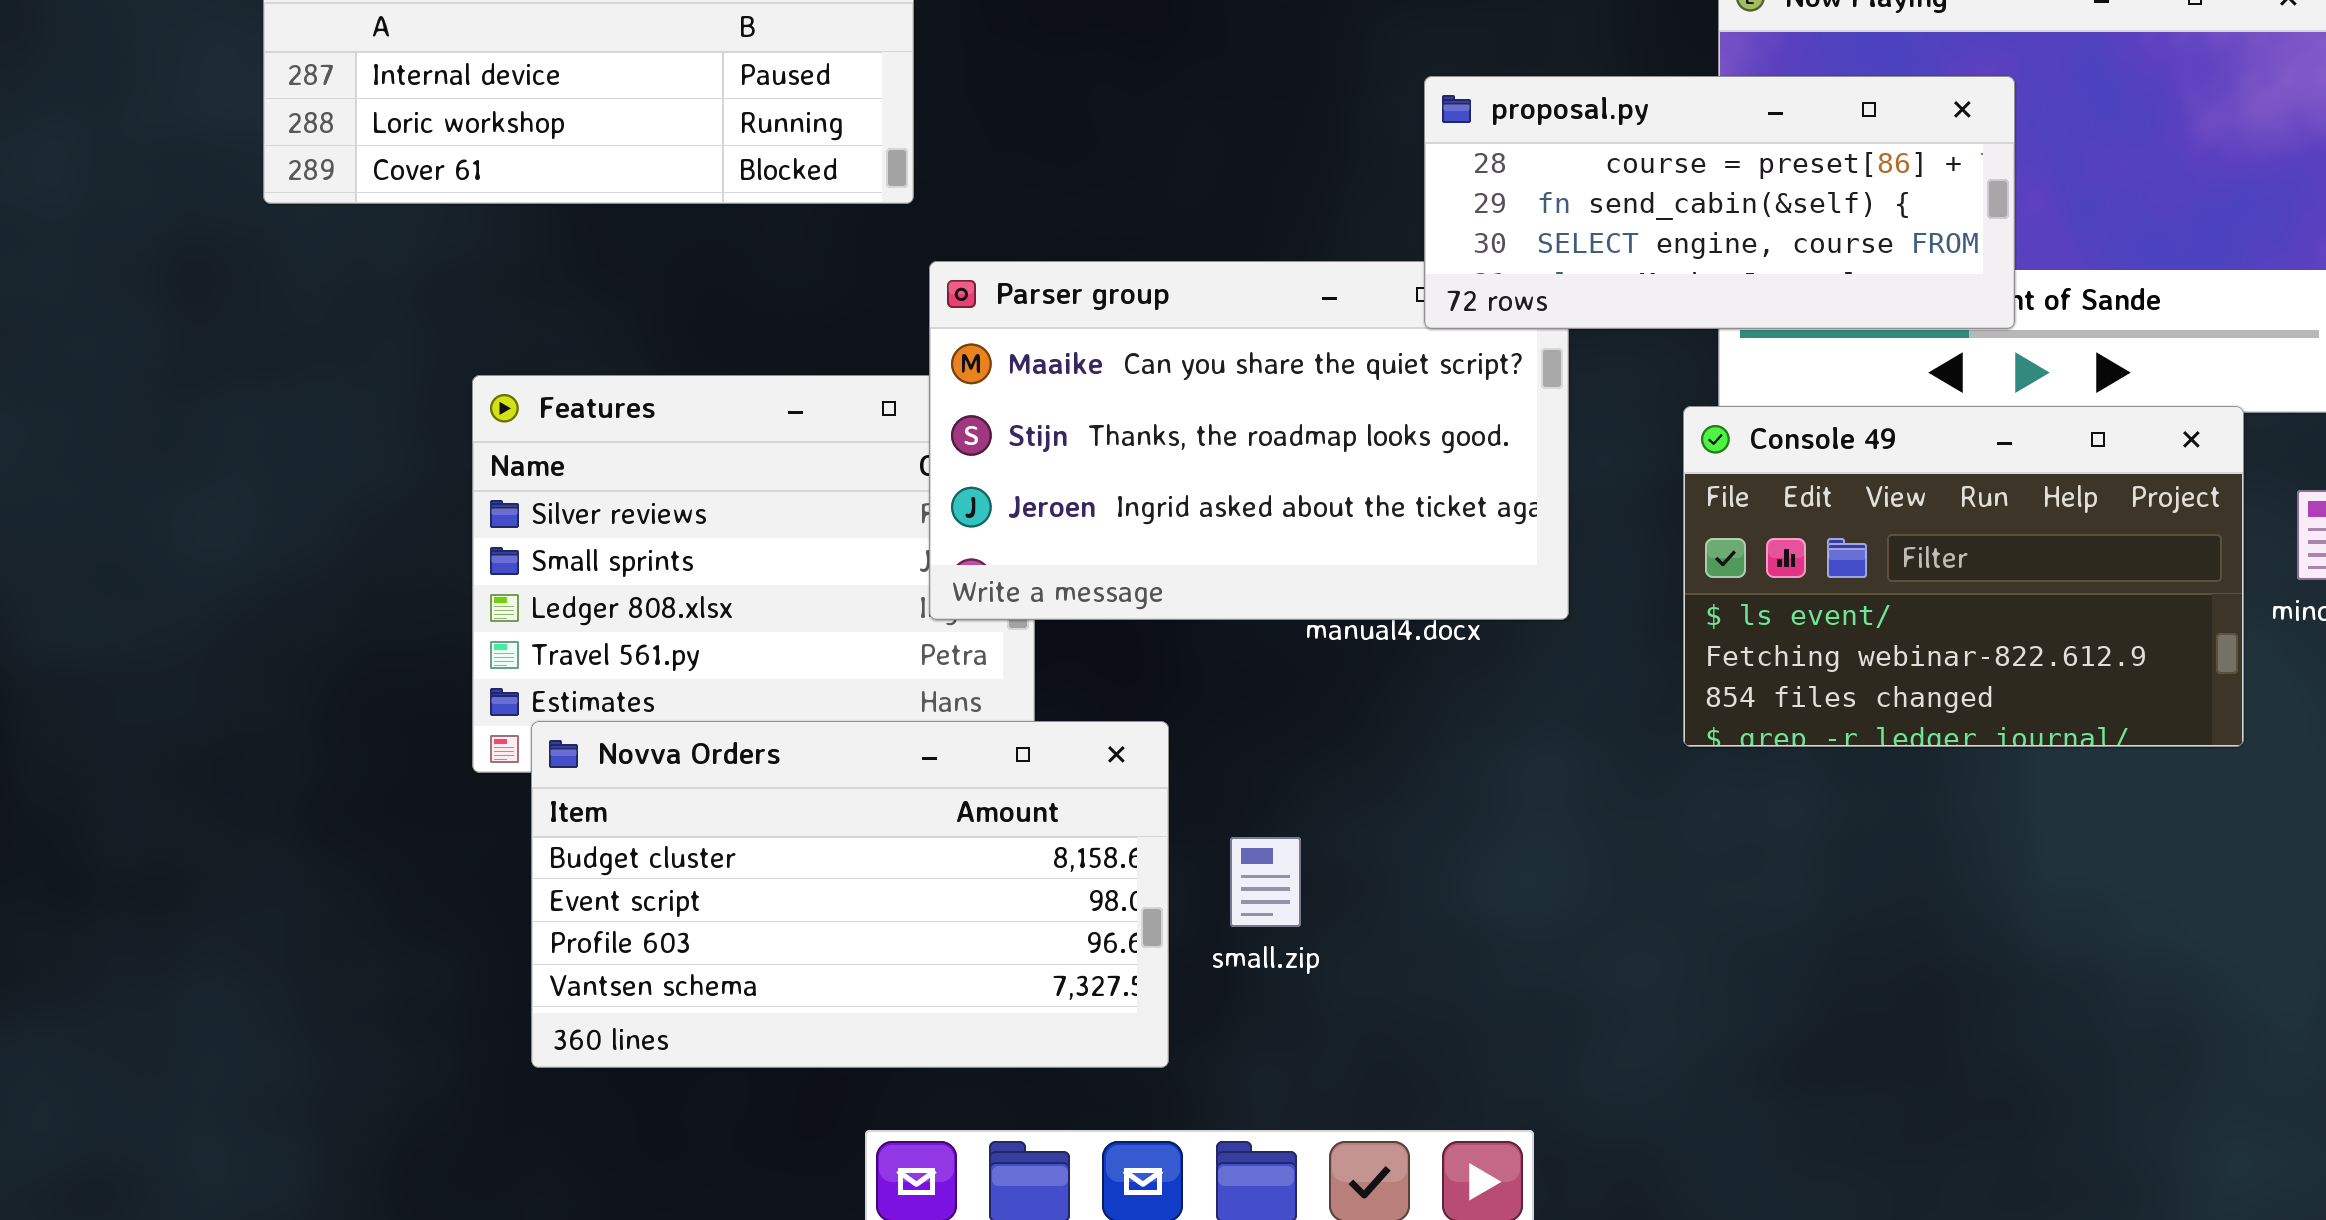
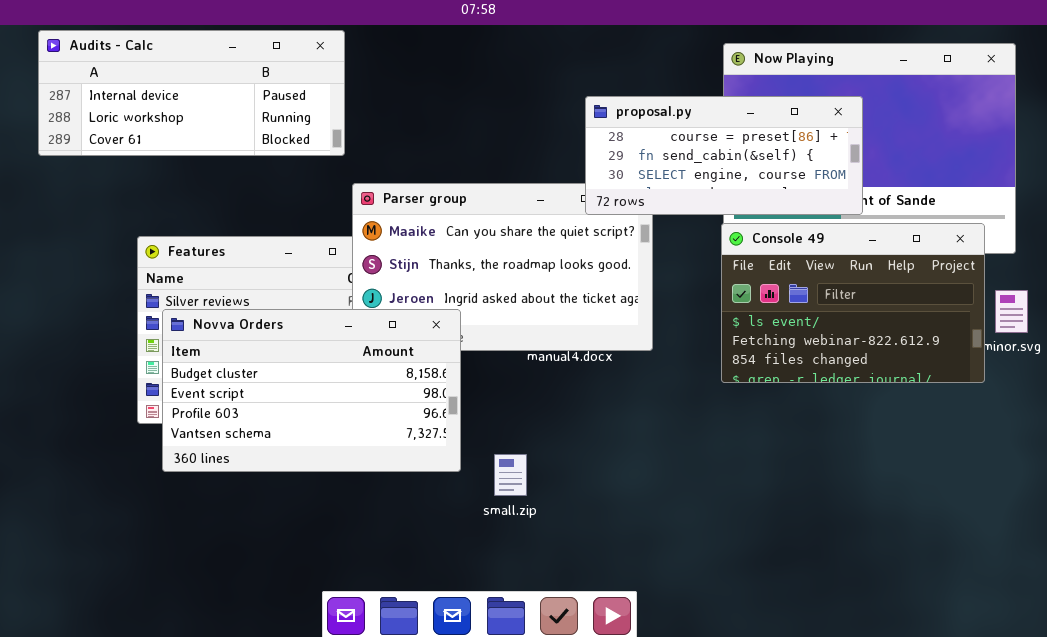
Console 49: [1683,406,2244,747] -> [721,223,985,383], moved
Novva Orders: [531,721,1169,1068] -> [162,309,461,472], moved

